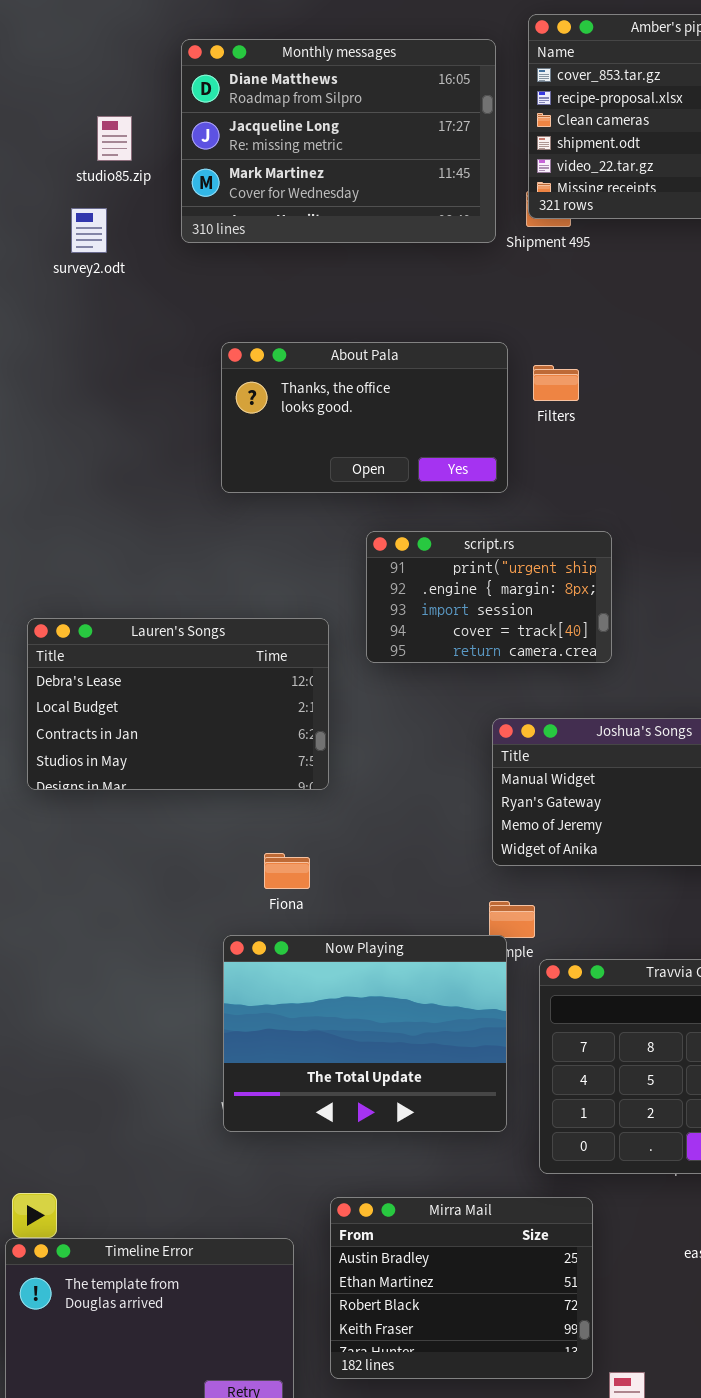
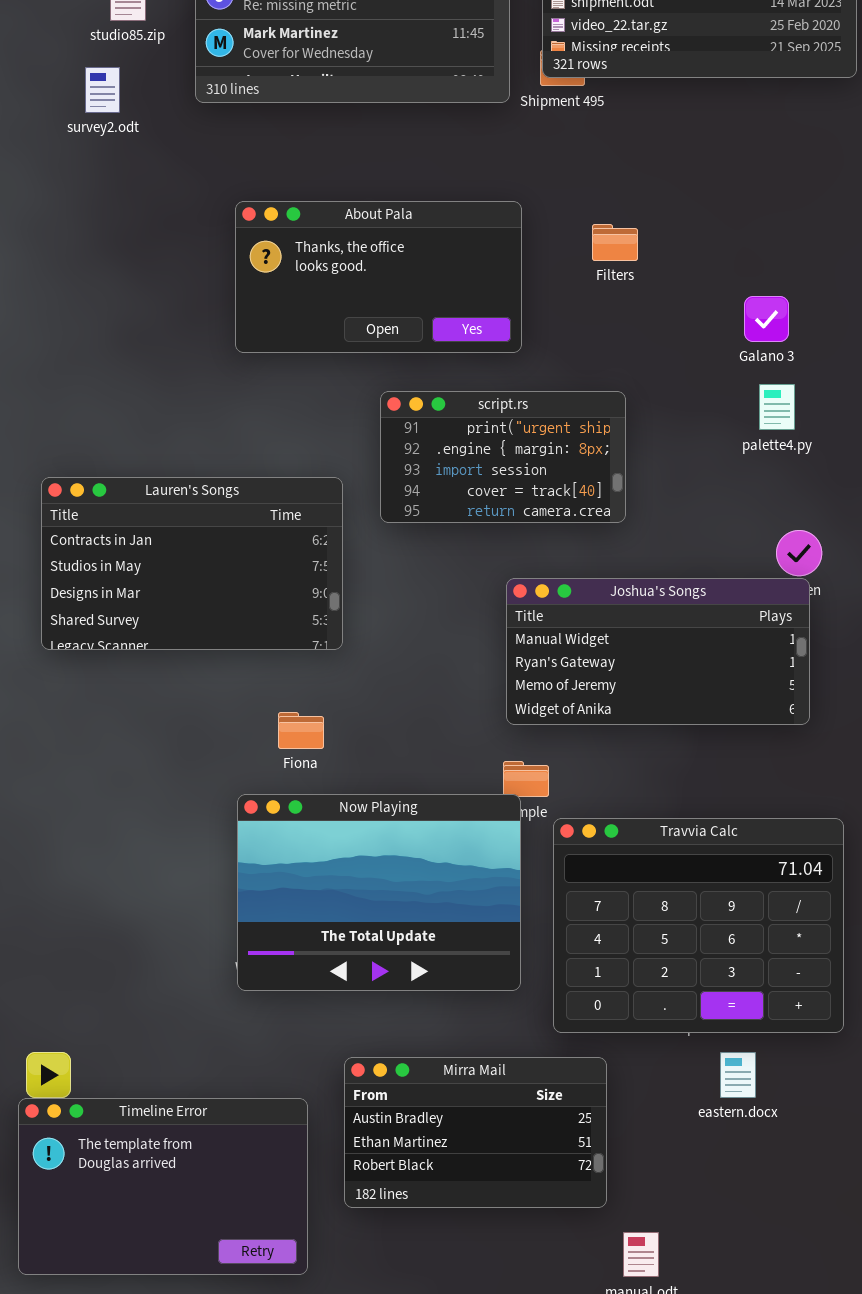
Filters: [533,365,579,401] -> [592,224,638,261], moved
Lauren's Songs: [27,618,329,790] -> [41,477,343,650], scrolled down 2 rows
Mirra Mail: [330,1197,593,1379] -> [344,1057,607,1208], resized

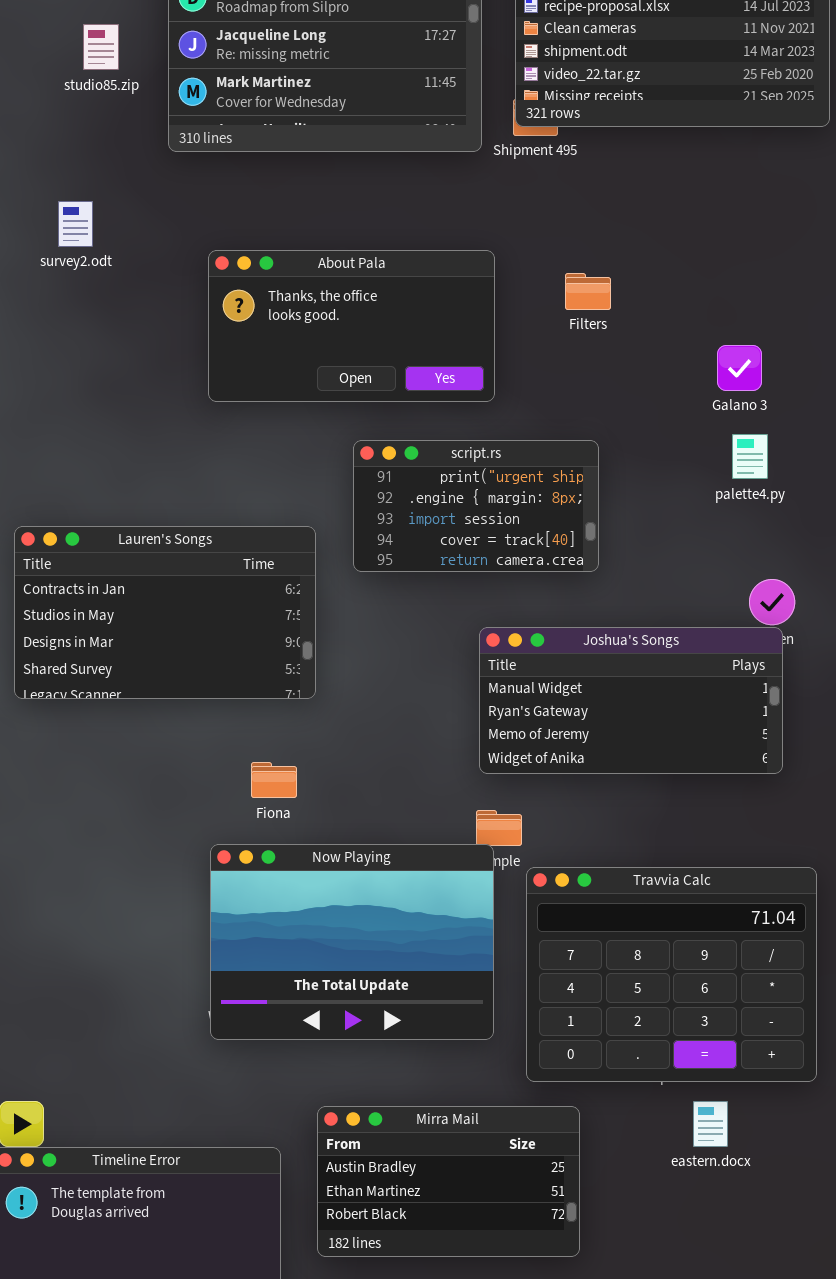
survey2.odt: [85,67,120,113] -> [58,201,93,247], moved

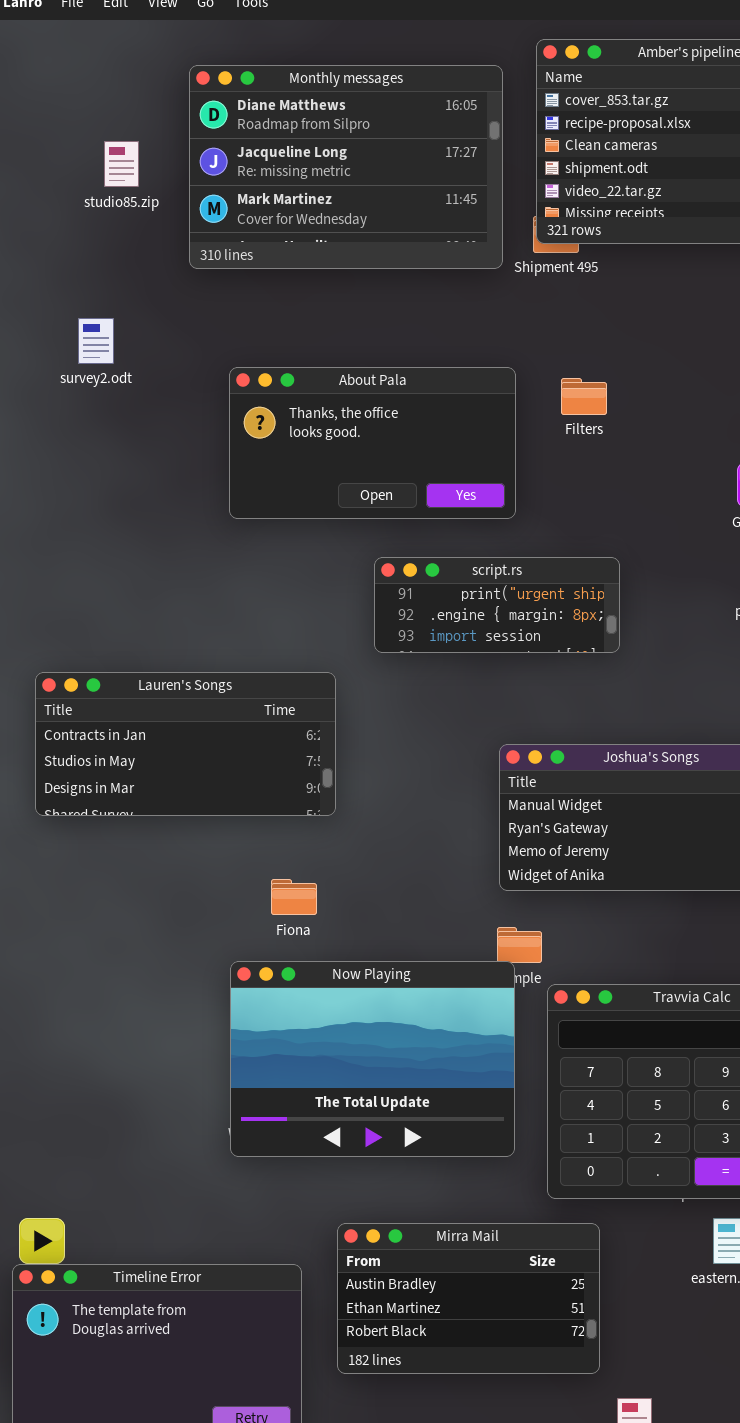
Filters: [565,273,611,310] -> [561,378,607,415], moved
script.rs: [353,440,599,572] -> [374,557,620,653], resized
Lauren's Songs: [14,526,316,699] -> [35,672,336,816], resized

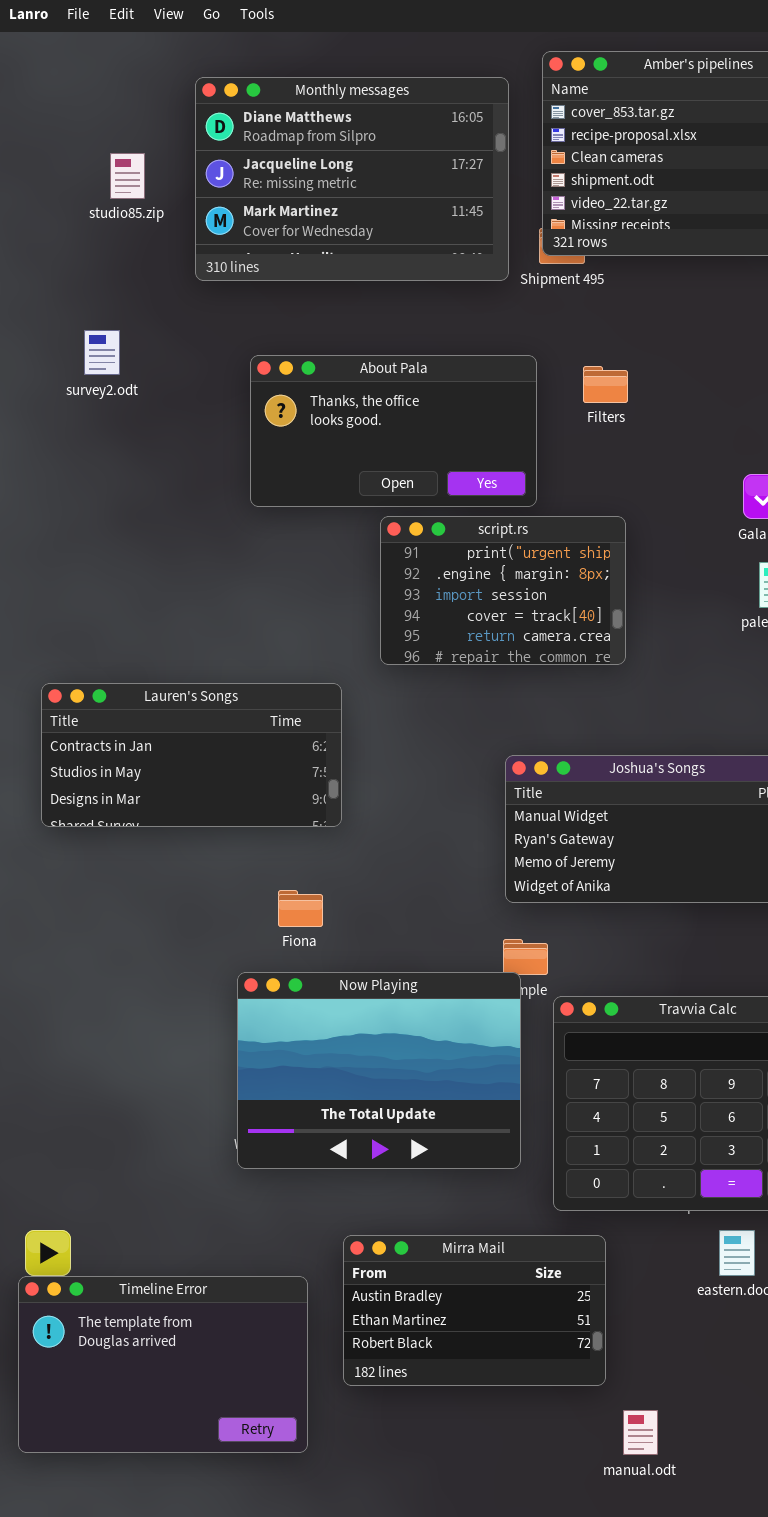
About Pala: [229,367,516,519] -> [250,355,537,507], moved
Filters: [561,378,607,415] -> [583,366,628,403], moved
script.rs: [374,557,620,653] -> [380,516,626,665], resized

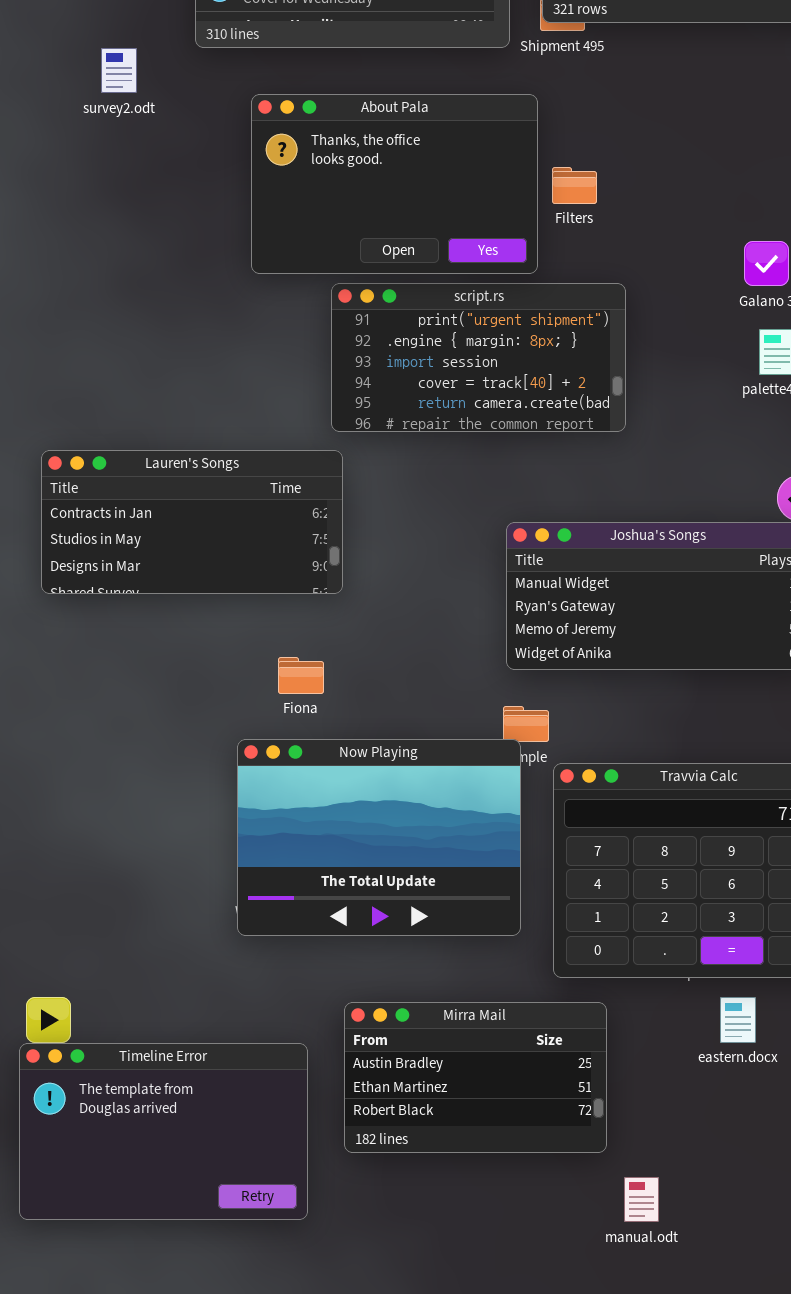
survey2.odt: [84,330,120,375] -> [101,48,137,93], moved
About Pala: [250,355,537,507] -> [251,94,538,274], resized
Filters: [583,366,628,403] -> [552,167,597,204], moved
script.rs: [380,516,626,665] -> [331,283,626,432], resized

